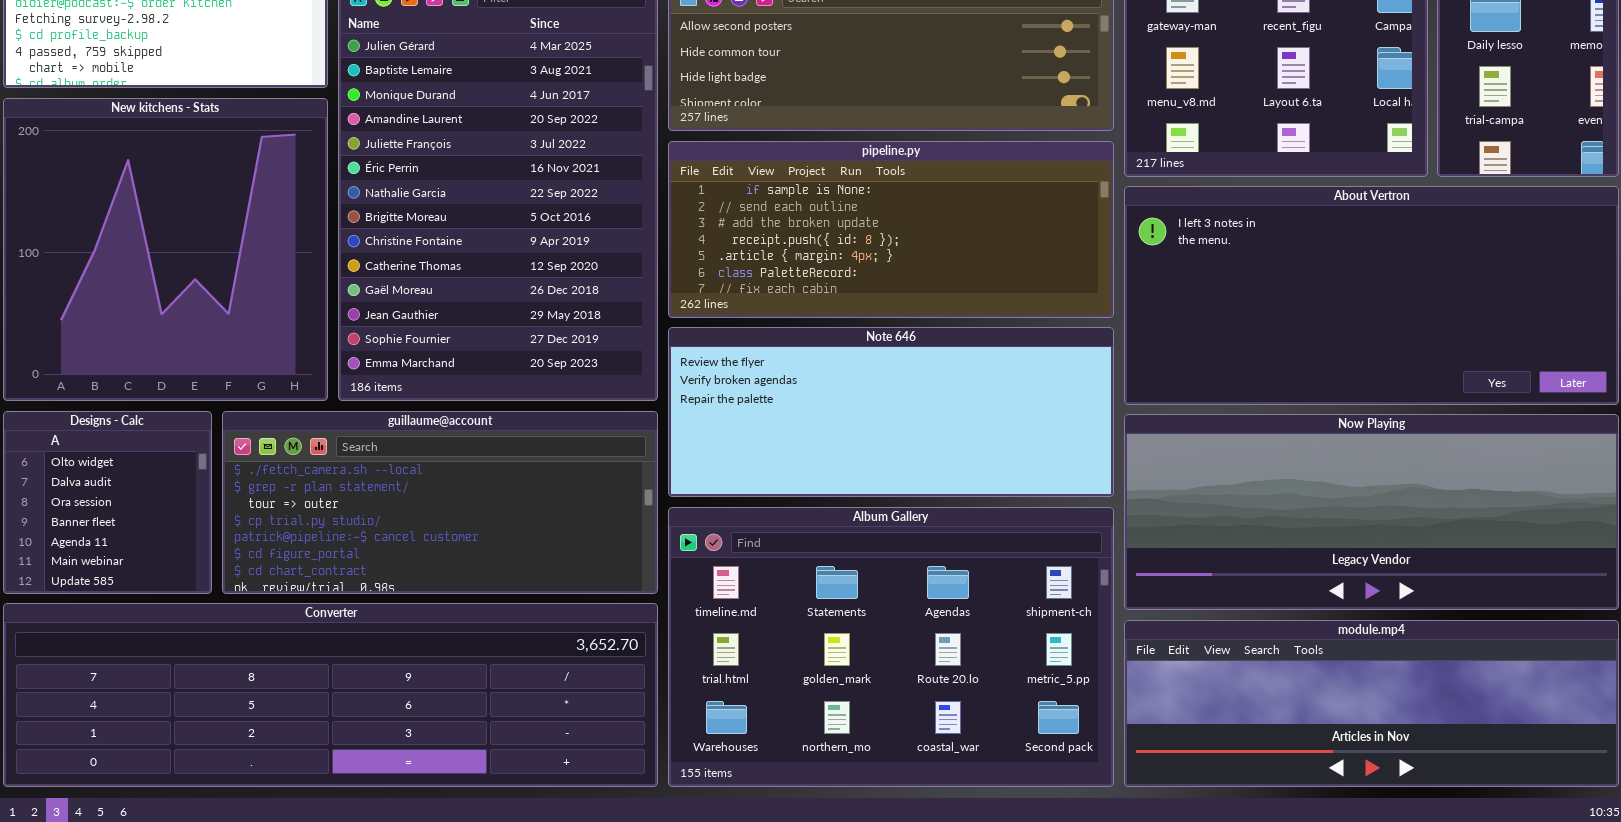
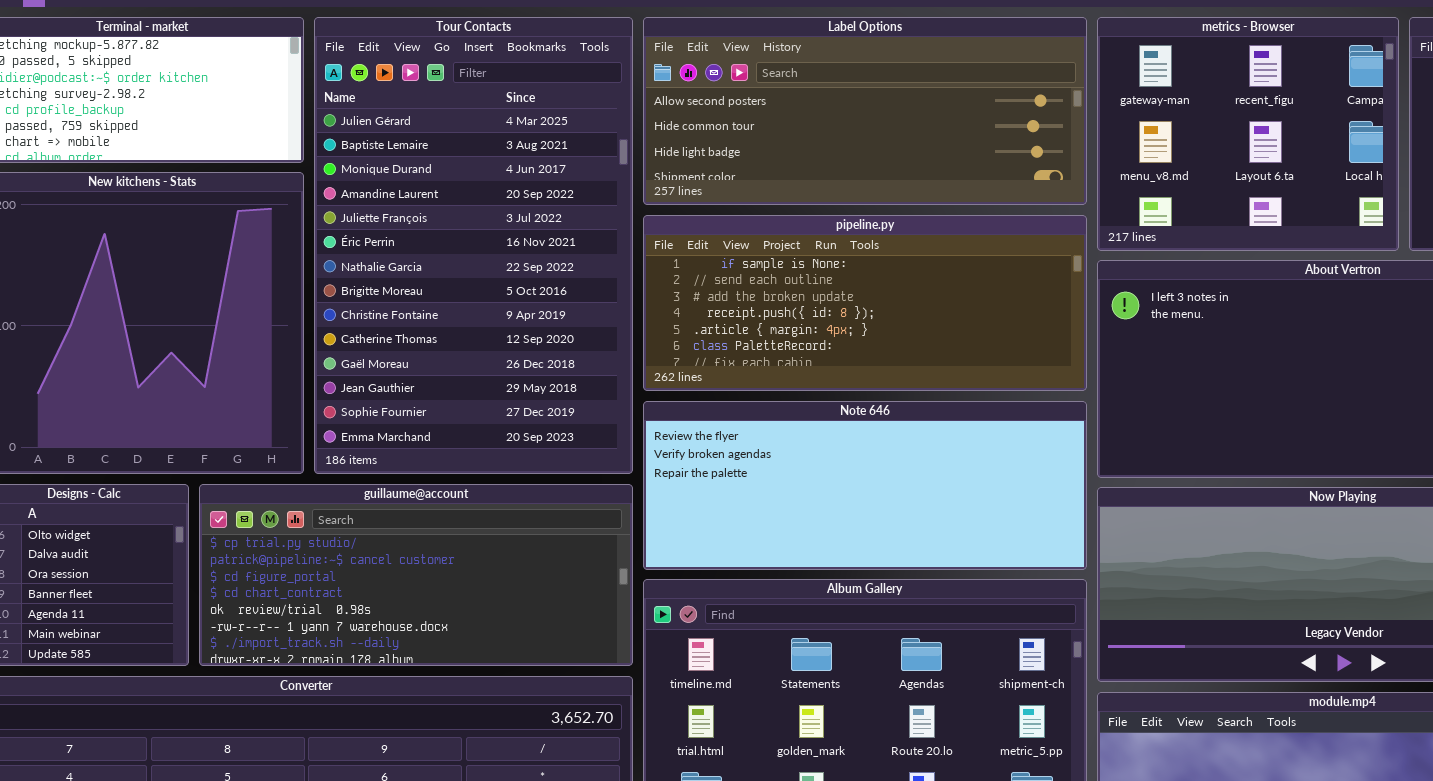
guillaume@account: [222,411,658,594] -> [199,484,633,666], scrolled down 3 rows

